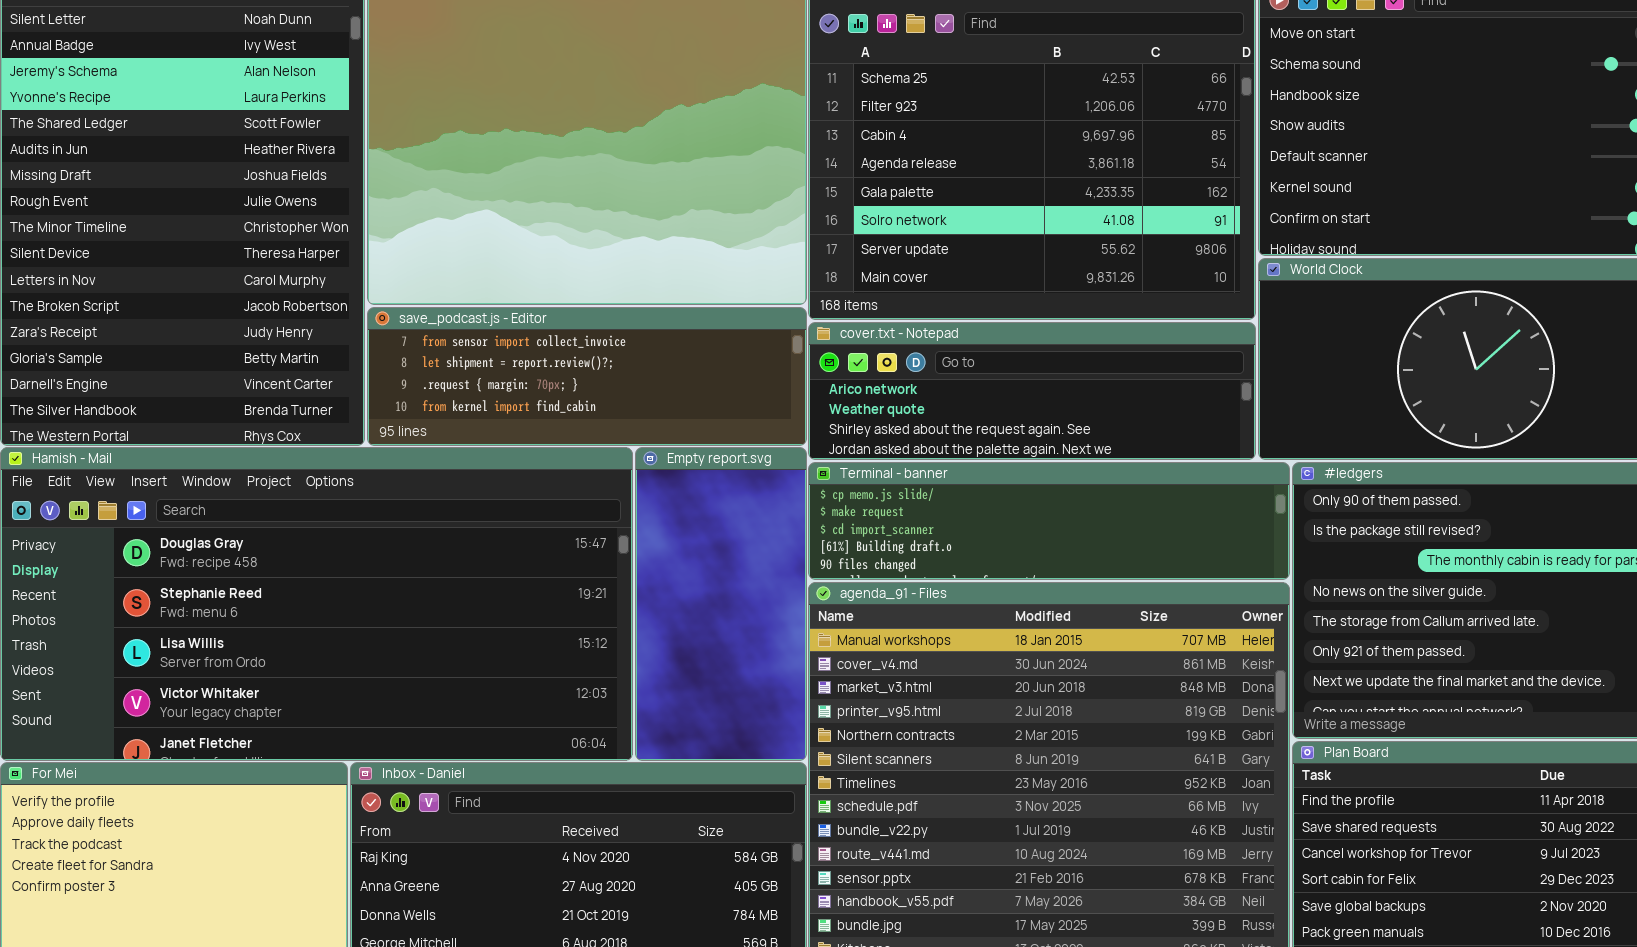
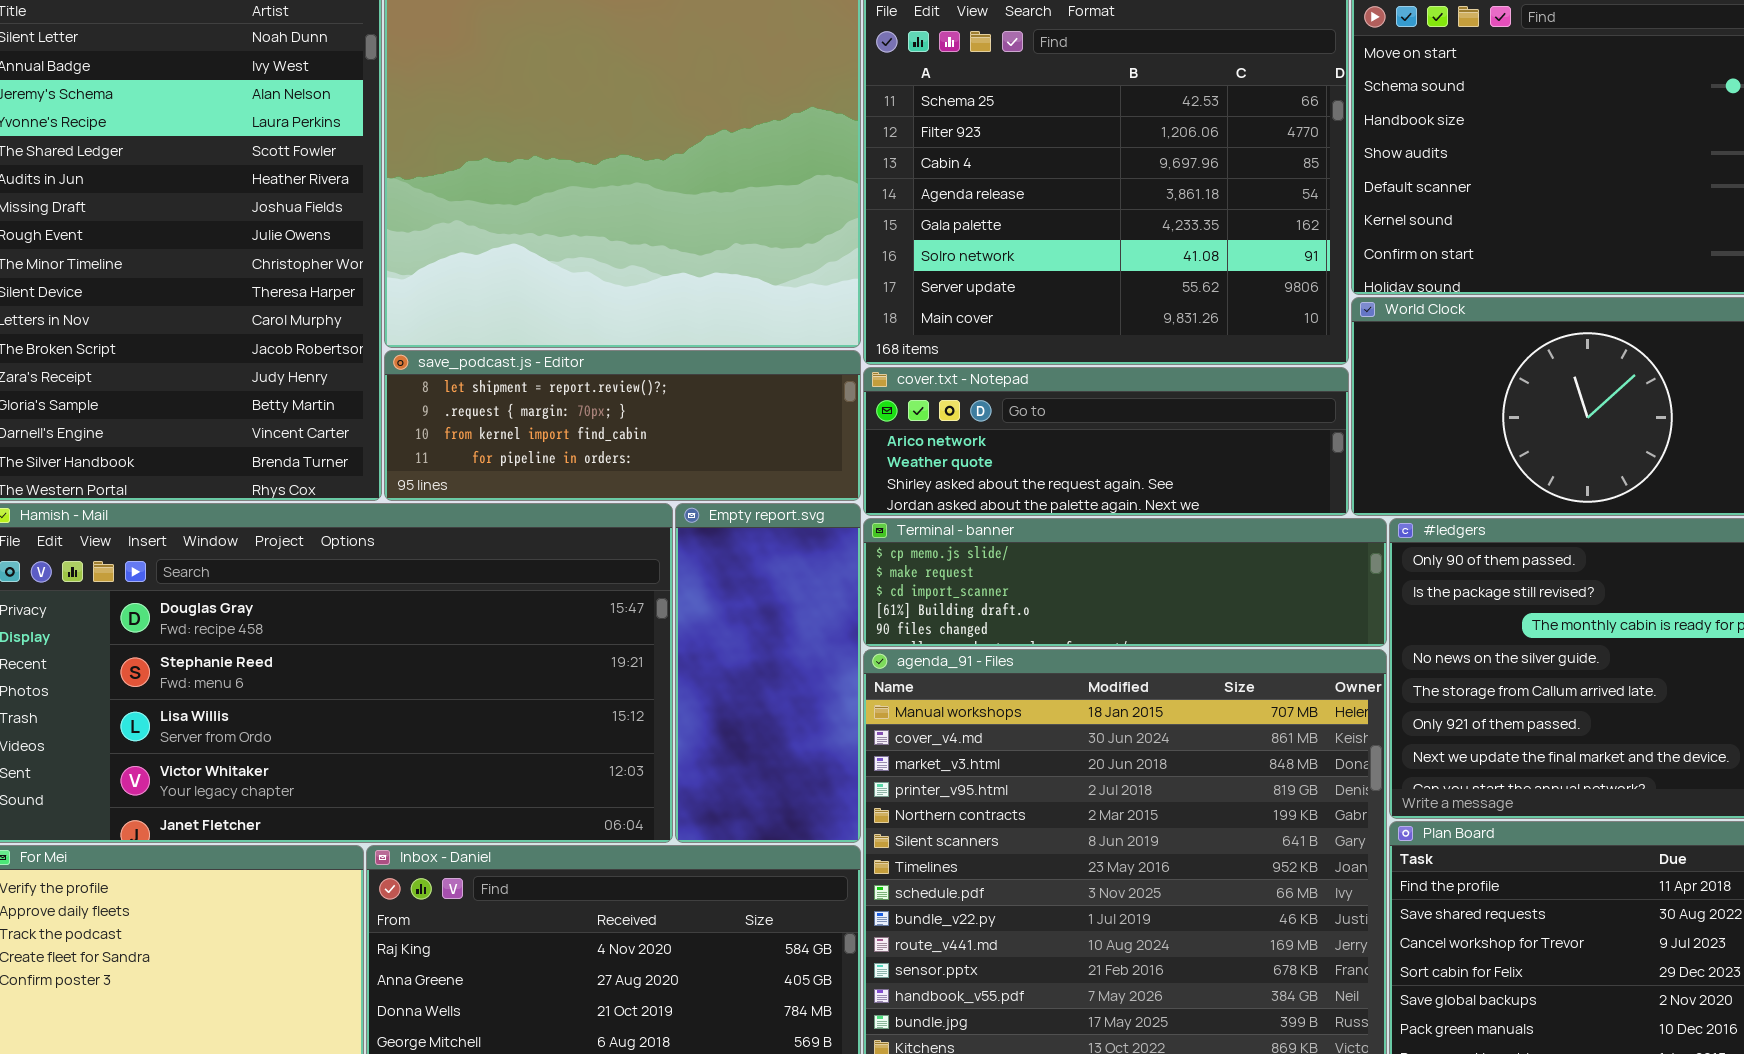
save_podcast.js - Editor: [367,307,807,446] -> [384,350,861,501], scrolled down 1 row

